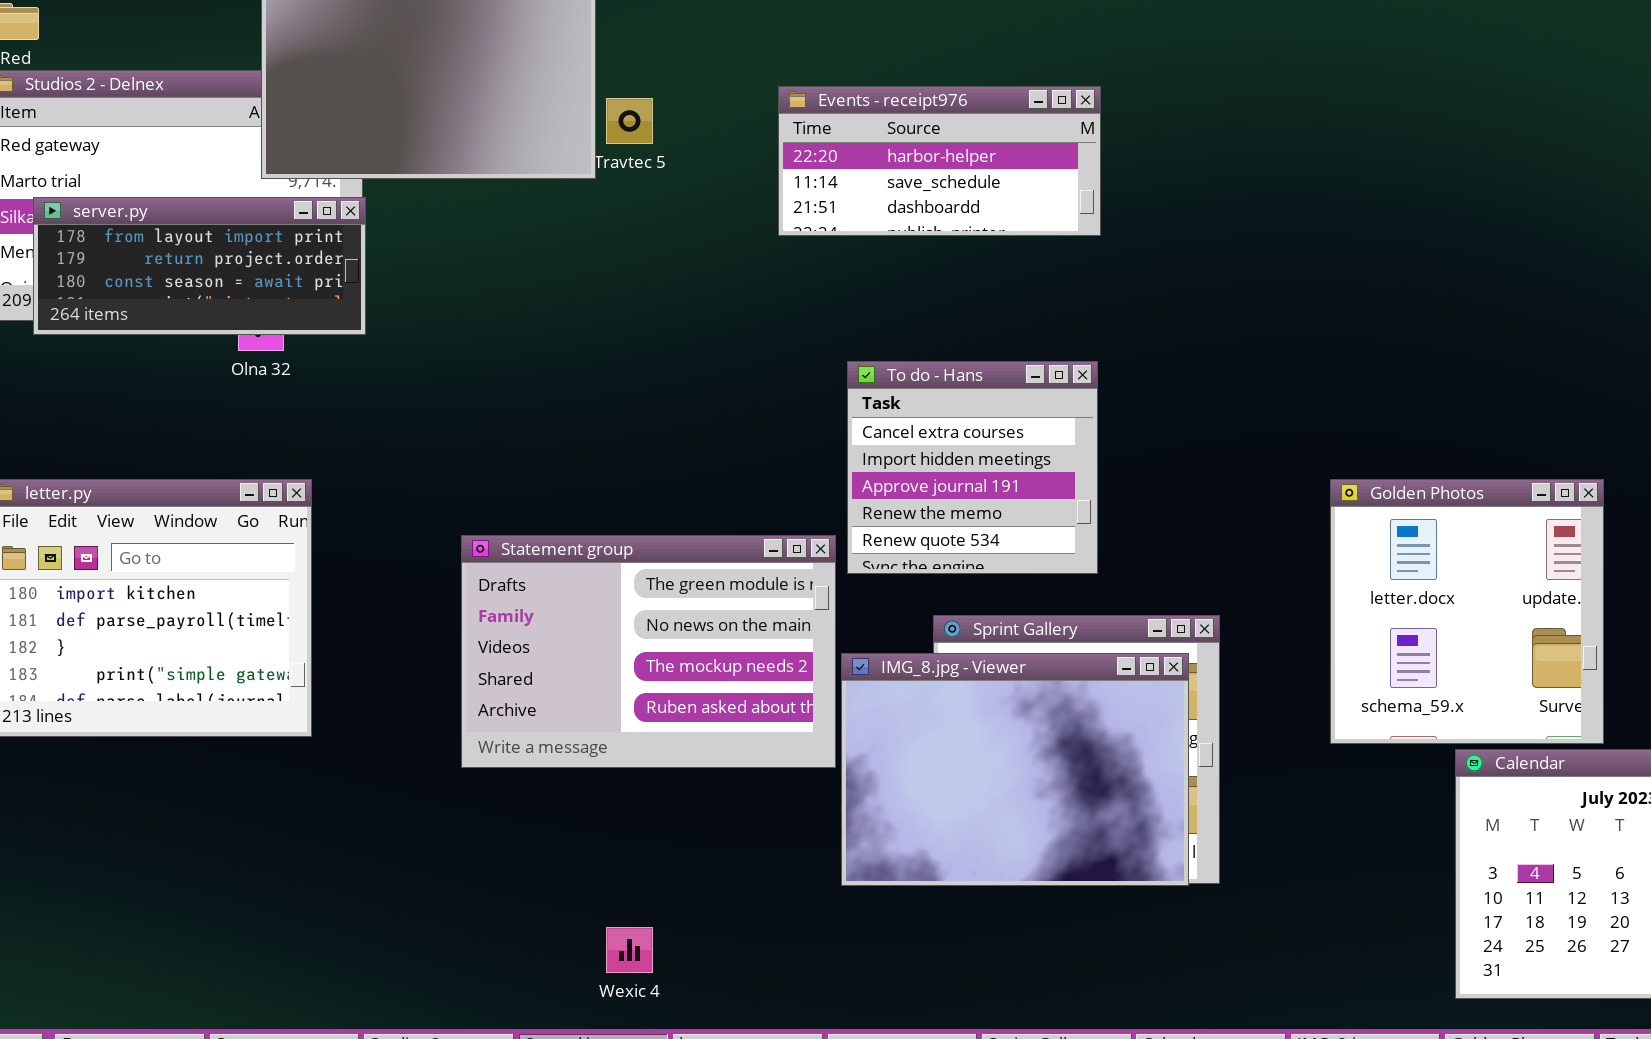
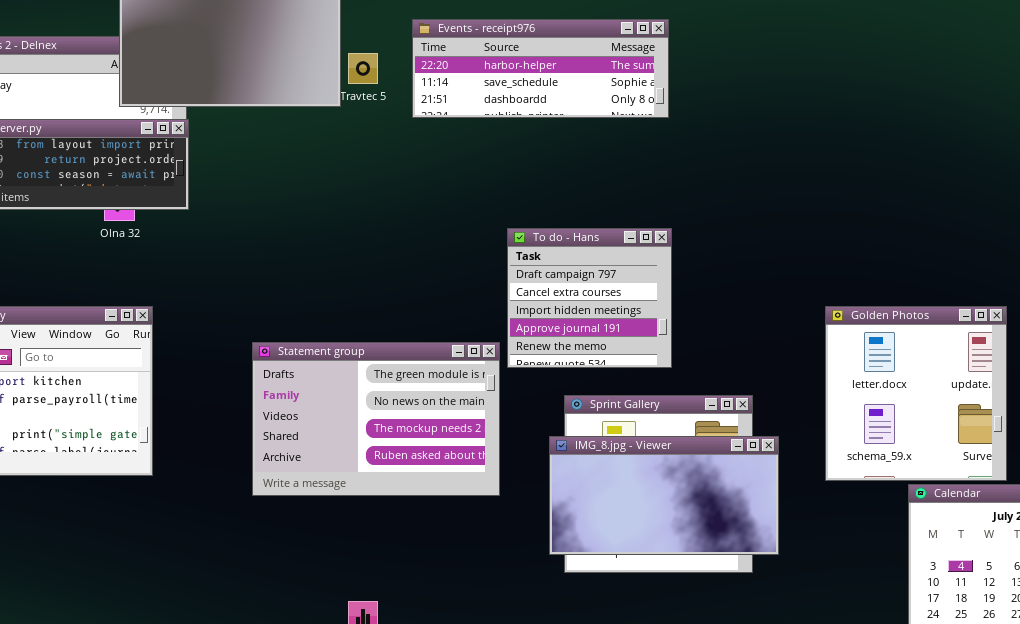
Events - receipt976: [778,86,1101,236] -> [412,19,669,118], moved, resized
To do - Hans: [847,361,1098,574] -> [507,228,672,368], scrolled up 1 row
IMG_8.jpg - Viewer: [841,653,1189,886] -> [549,436,779,555], moved, resized

